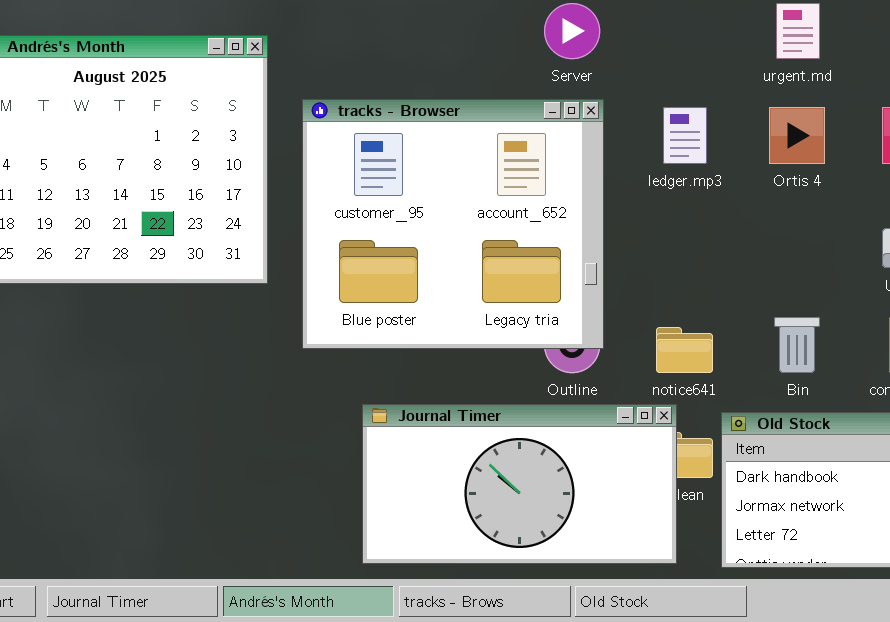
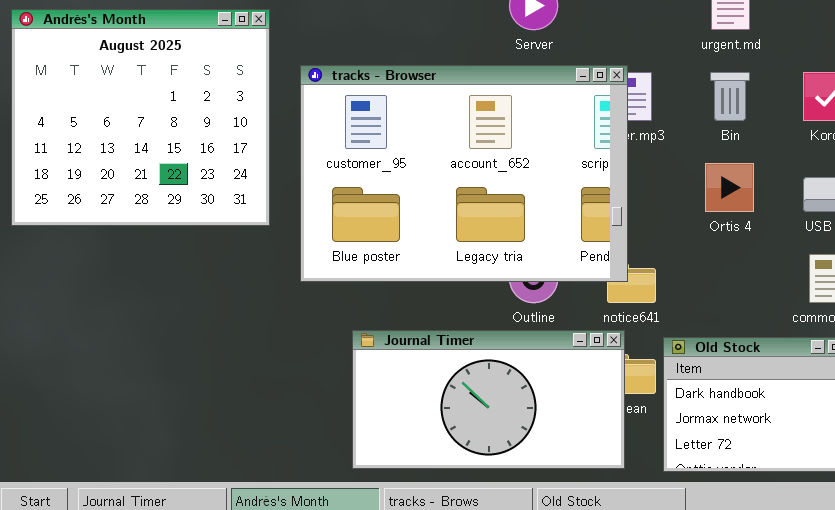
tracks - Browser: [302,99,604,349] -> [300,65,628,282], resized
Ortis 4: [769,107,825,164] -> [705,163,754,212], moved
Bin: [774,317,820,373] -> [710,72,750,121], moved

